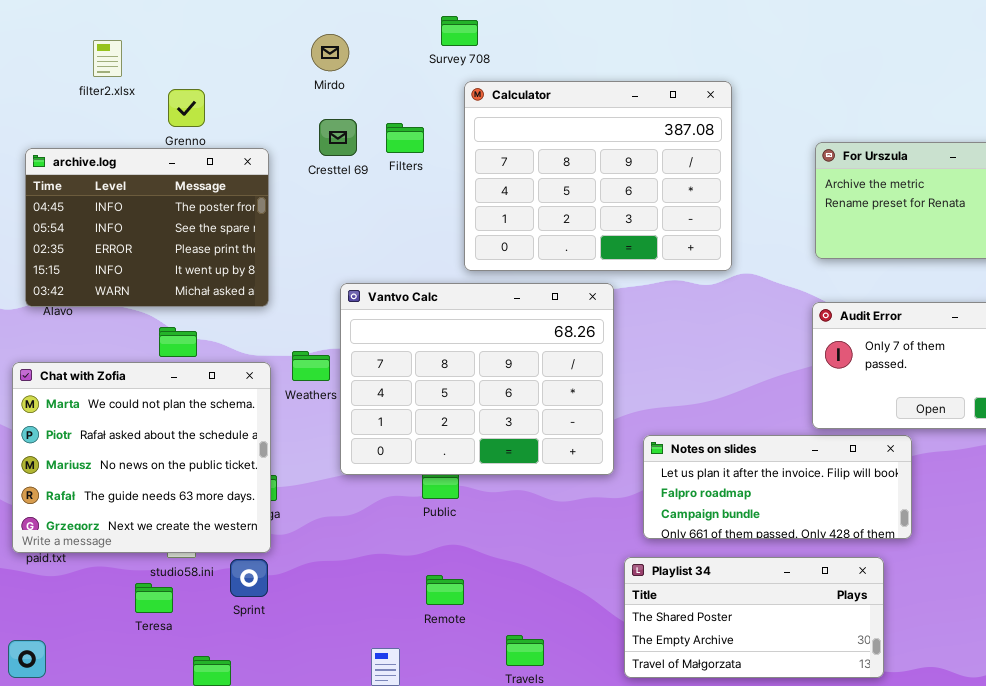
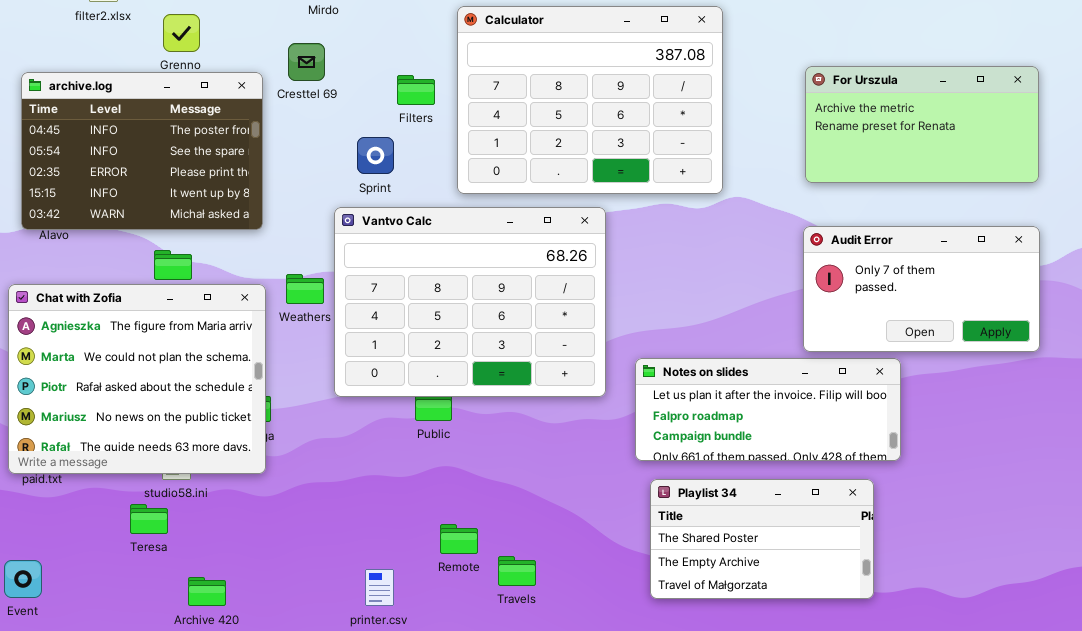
Cresttel 69: [319,119,357,156] -> [288,43,325,81], moved
Filters: [386,123,424,153] -> [397,75,435,105], moved
Chat with Zofia: [12,362,271,553] -> [8,284,266,474], scrolled up 1 row
Playlist 34: [624,557,884,678] -> [650,479,874,599], resized
Sprint: [230,559,268,597] -> [357,137,394,174], moved
Remote: [426,575,464,605] -> [440,524,478,554], moved

